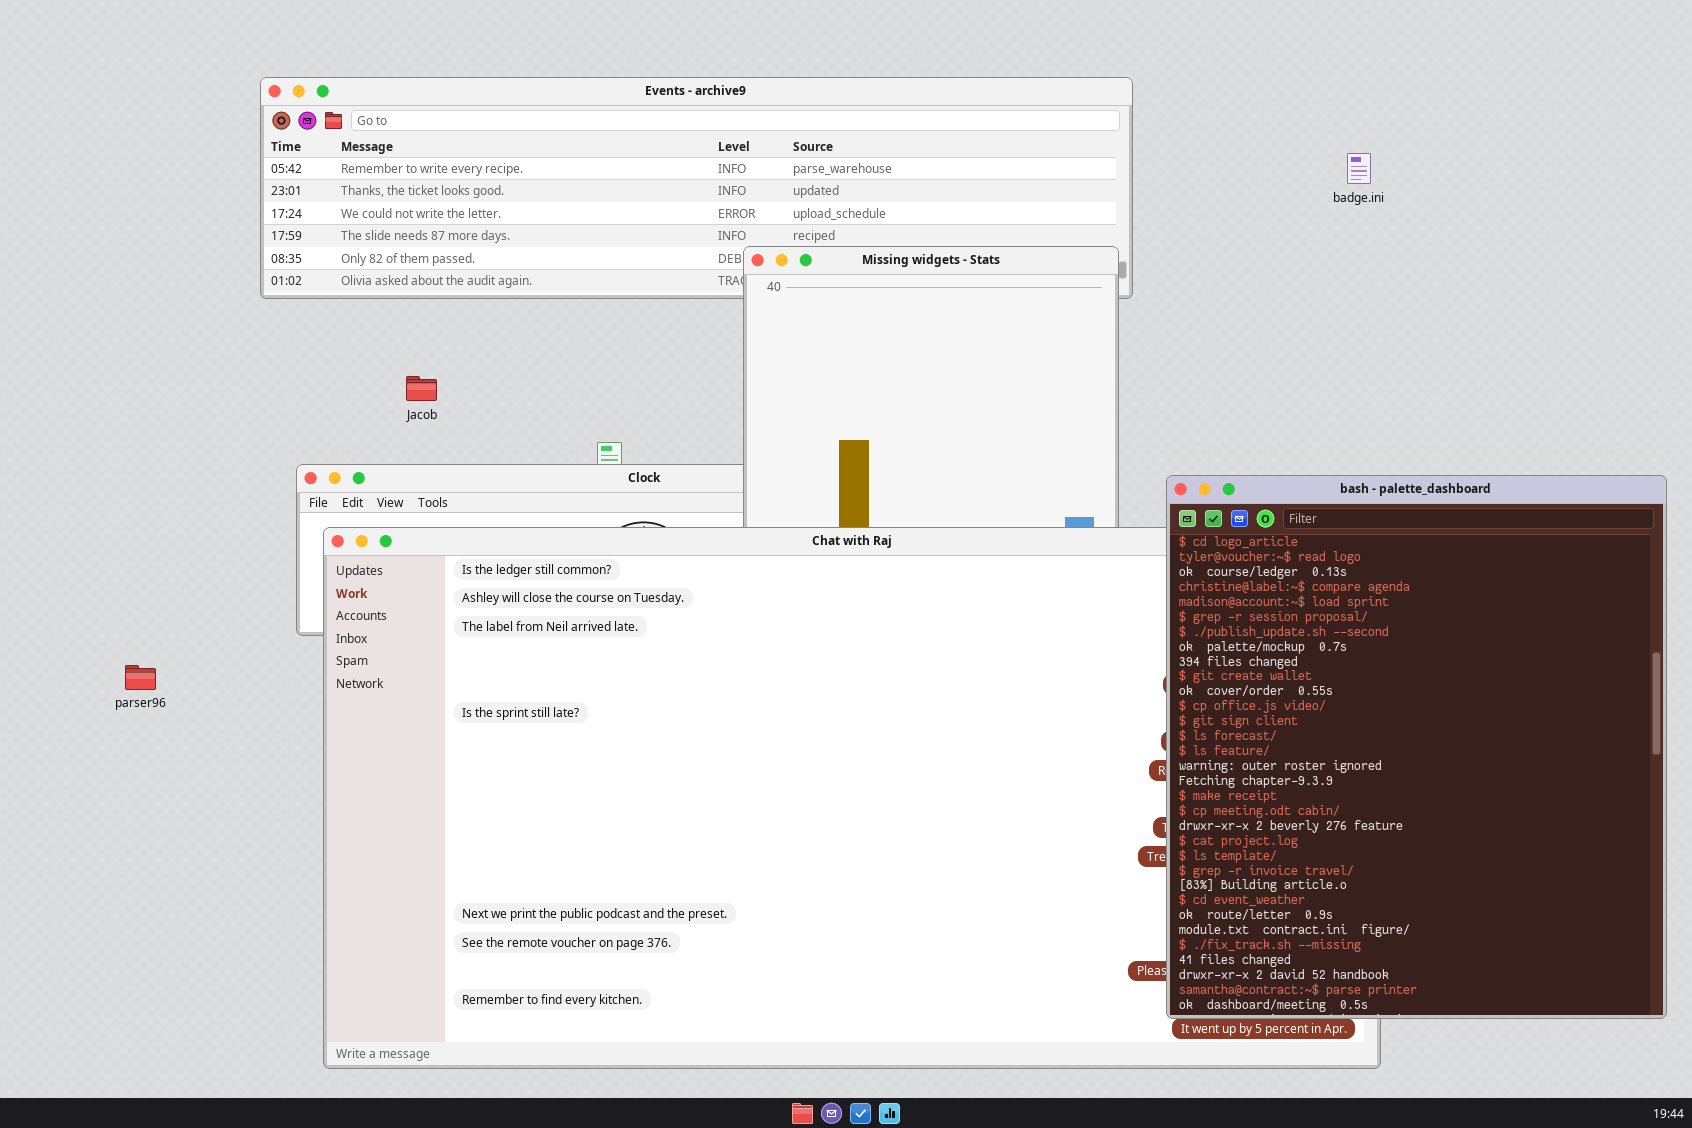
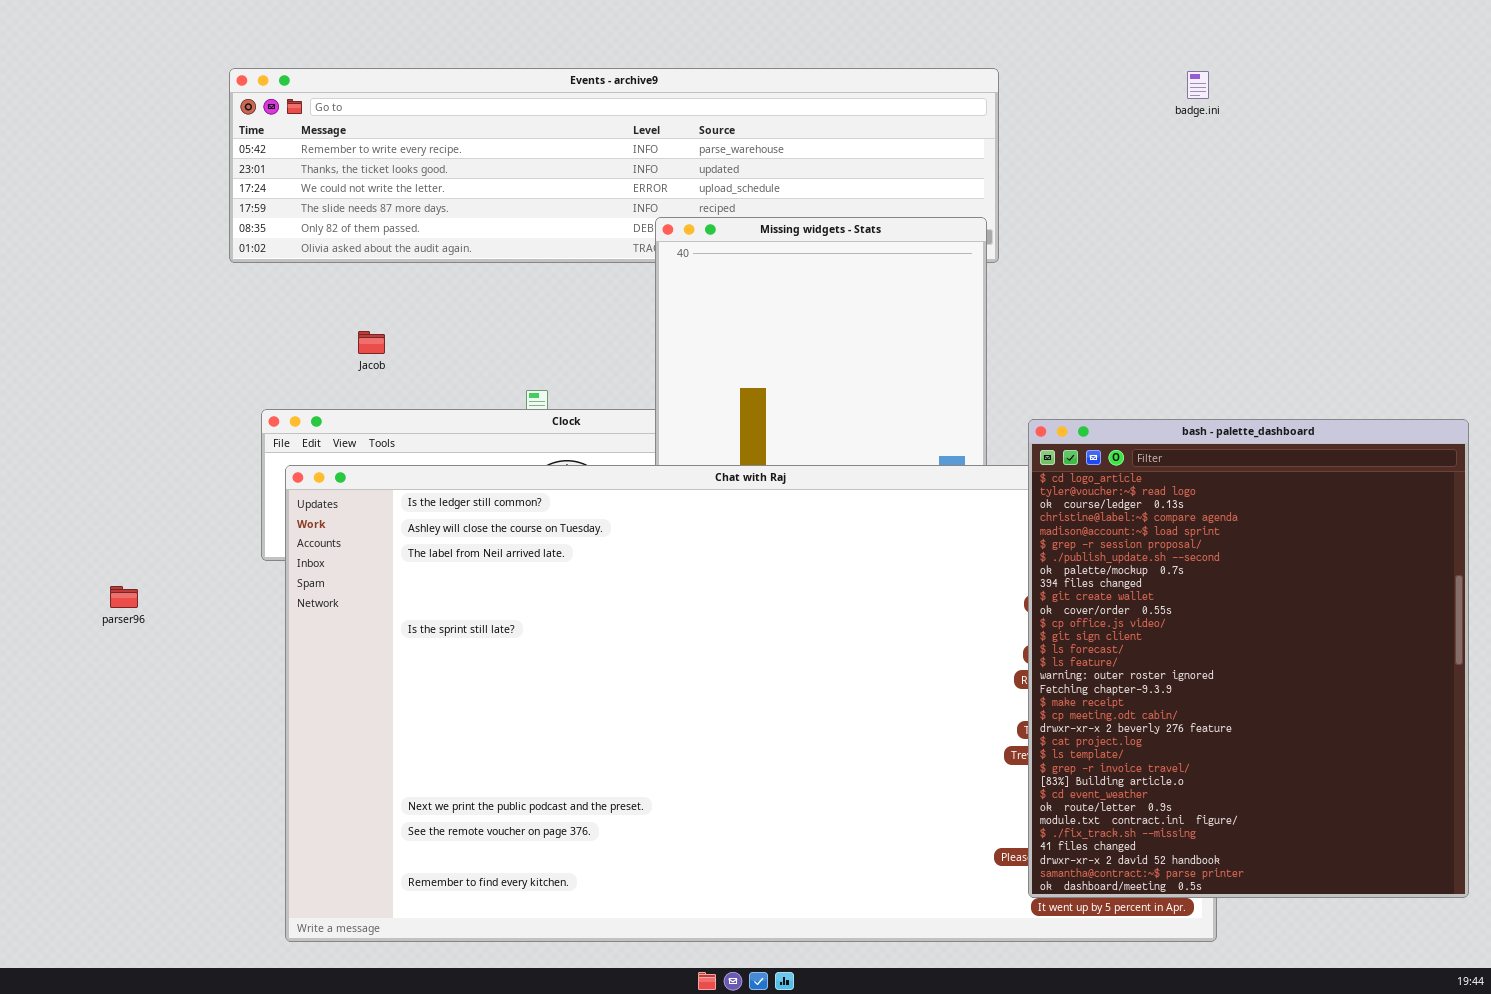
badge.ini: [1347,153,1371,184] -> [1187,71,1209,99], moved

